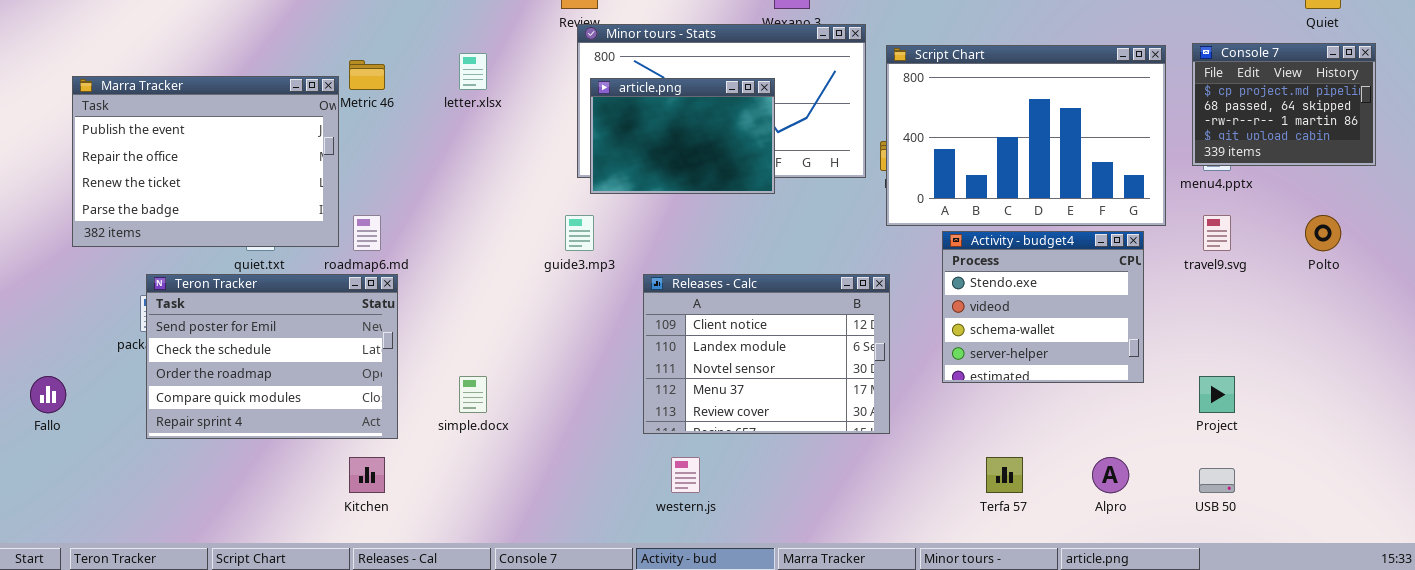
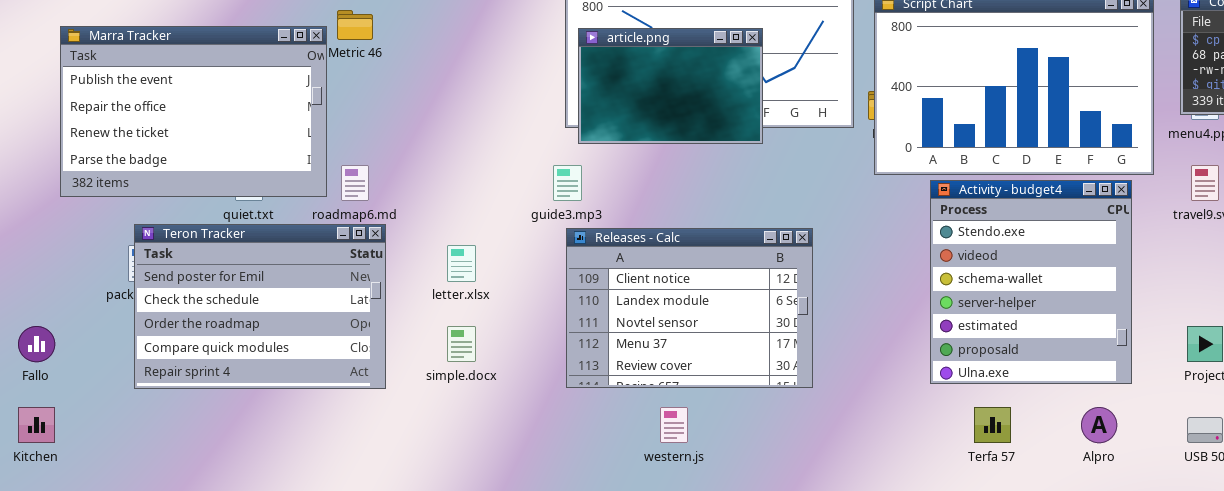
letter.xlsx: [459,53,487,90] -> [447,245,476,282], moved
Activity - budget4: [942,231,1144,383] -> [930,180,1132,384], resized
Releases - Calc: [643,274,890,434] -> [566,228,813,388], moved
Kitchen: [349,457,385,493] -> [18,407,55,443], moved

